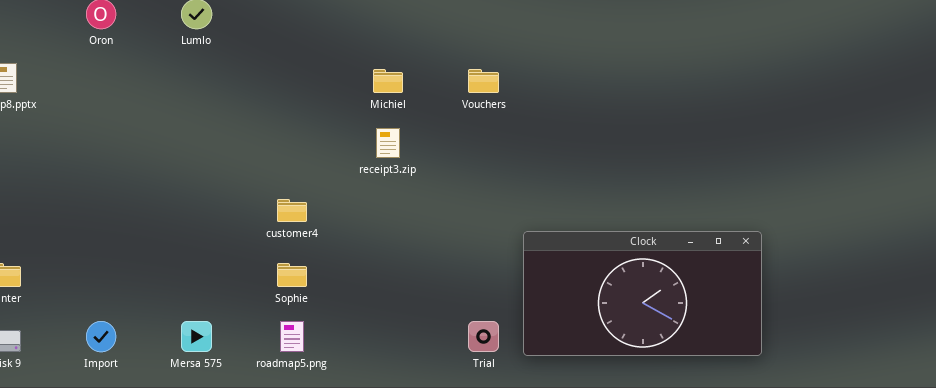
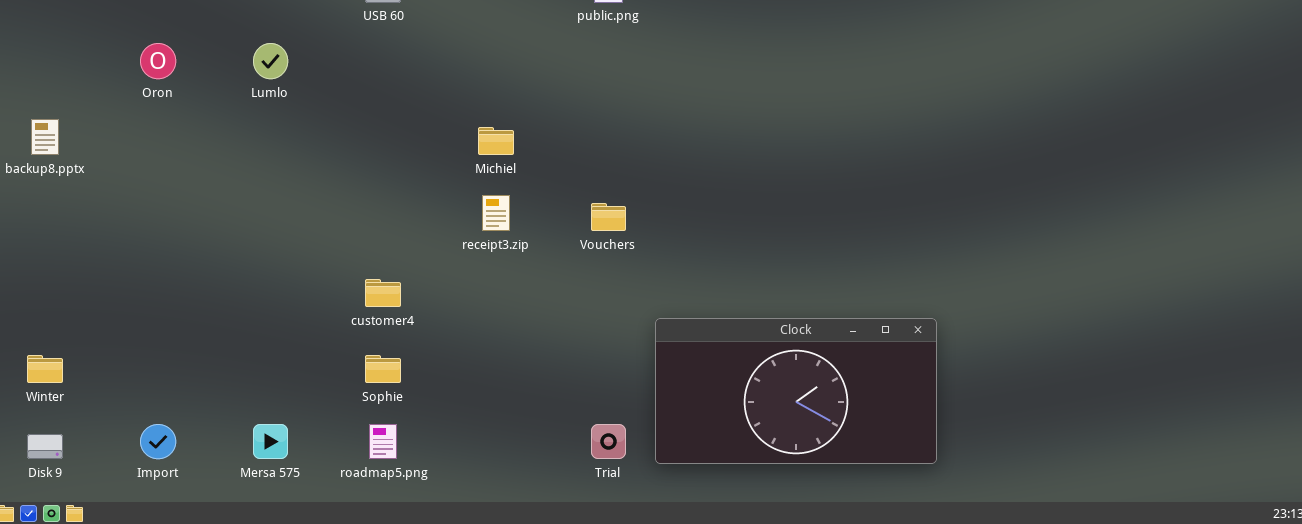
Vouchers: [468,69,499,93] -> [591,203,626,231], moved

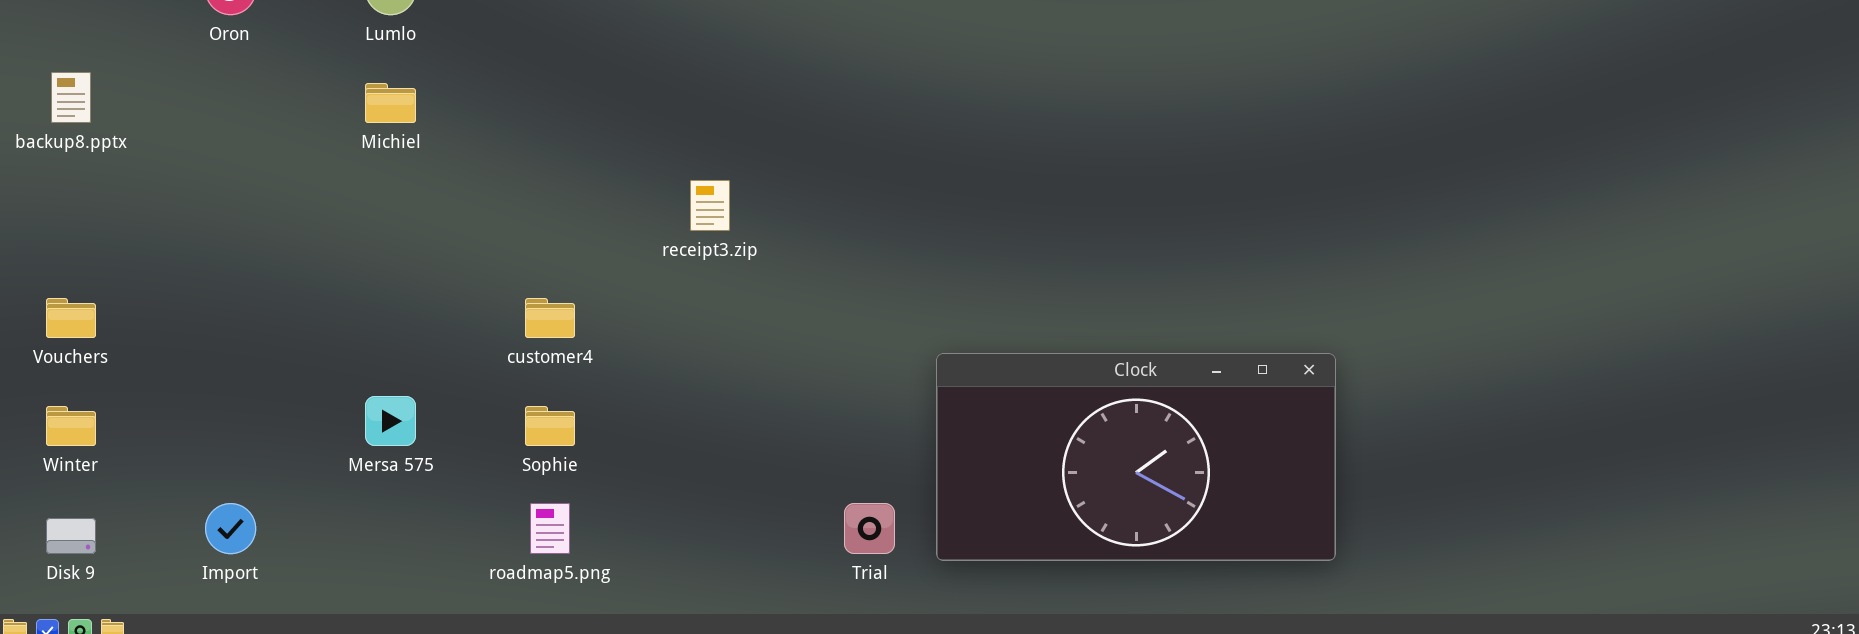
Michiel: [478,127,514,155] -> [365,83,416,123], moved
Vouchers: [591,203,626,231] -> [46,298,96,338], moved
Mersa 575: [253,424,288,459] -> [365,396,416,446], moved

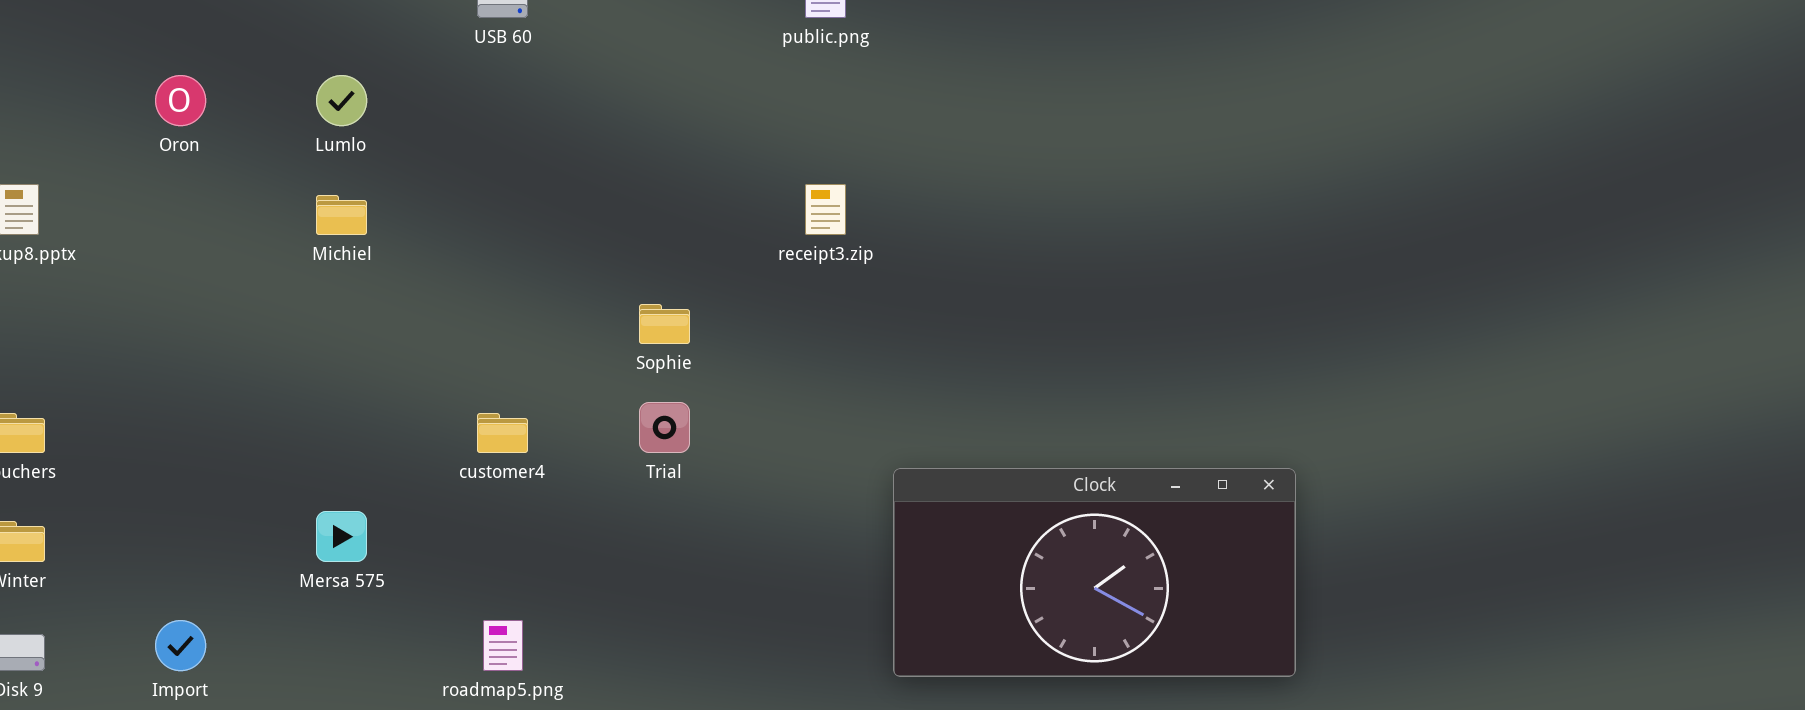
receipt3.zip: [690,180,730,231] -> [805,184,846,235], moved
Sophie: [525,406,575,446] -> [639,304,690,344], moved
Trial: [844,503,895,554] -> [639,402,690,453], moved

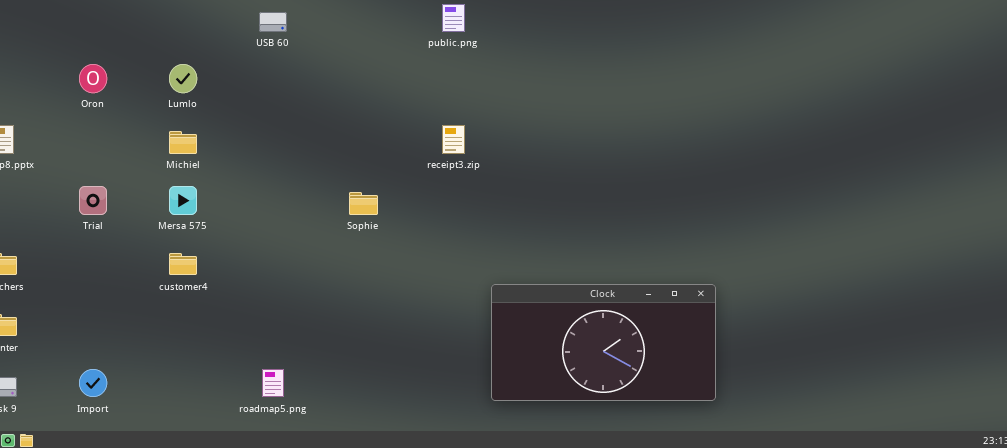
Trial: [639,402,690,453] -> [79,186,107,215], moved
customer4: [477,413,528,453] -> [169,253,197,275], moved
Mersa 575: [316,511,367,562] -> [169,186,197,215], moved

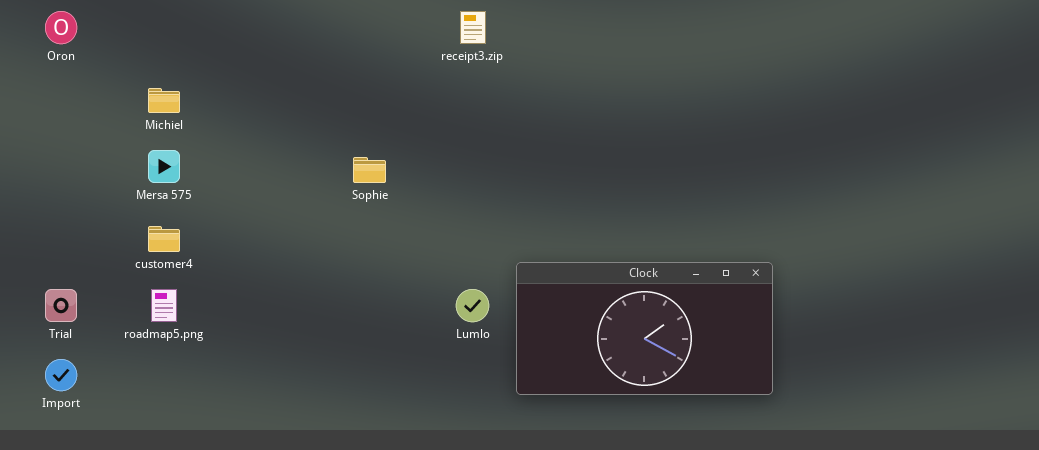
Lumlo: [169,64,197,93] -> [456,289,489,322], moved
receipt3.zip: [442,125,465,154] -> [460,11,486,44], moved
Trial: [79,186,107,215] -> [45,289,77,322], moved
roadmap5.png: [262,369,284,397] -> [151,289,177,322], moved

